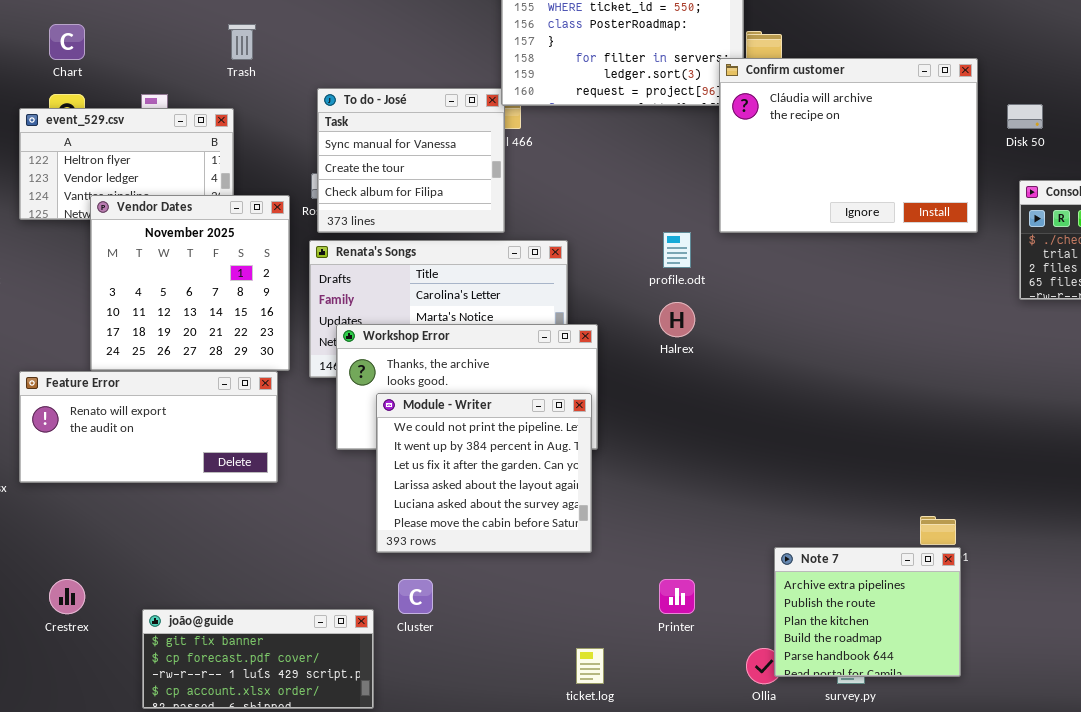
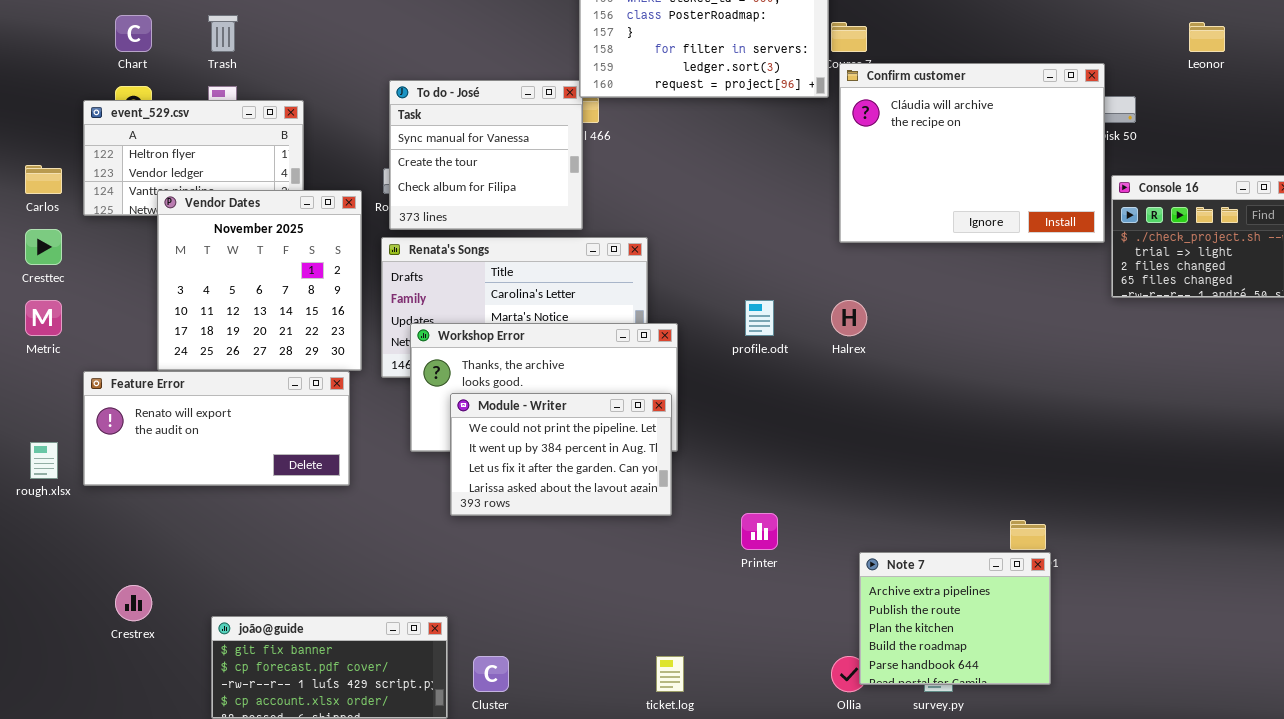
Trash: [228,24,256,60] -> [208,15,238,52], moved
Confirm customer: [719,58,978,233] -> [839,63,1105,243], moved
profile.odt: [663,232,691,268] -> [745,300,774,336], moved
Halrex: [659,302,695,337] -> [831,300,867,336], moved
Module - Writer: [376,393,592,553] -> [450,393,672,516], resized
Cluster: [398,579,433,614] -> [473,656,509,692], moved
Printer: [659,579,695,614] -> [741,513,778,550], moved

